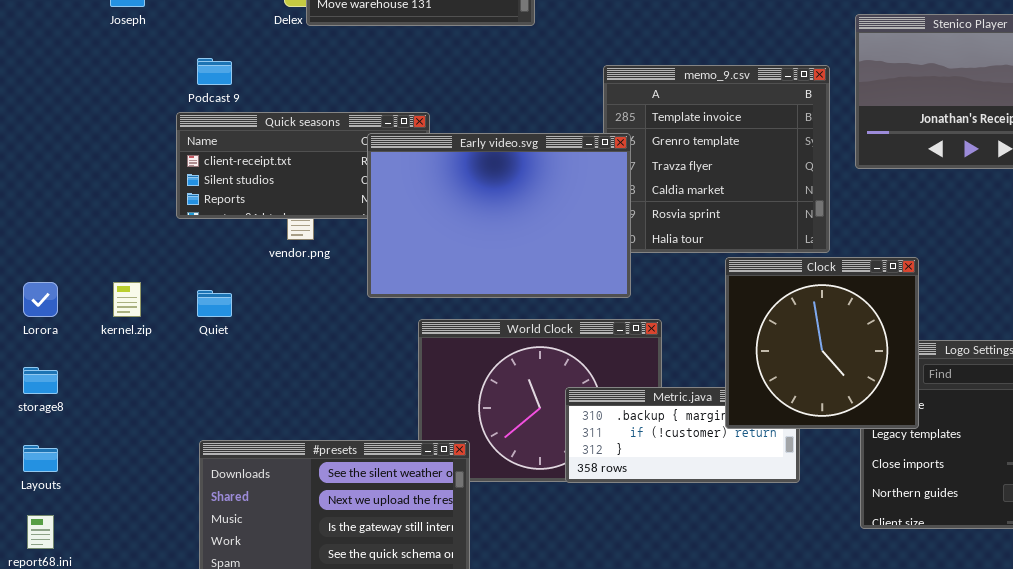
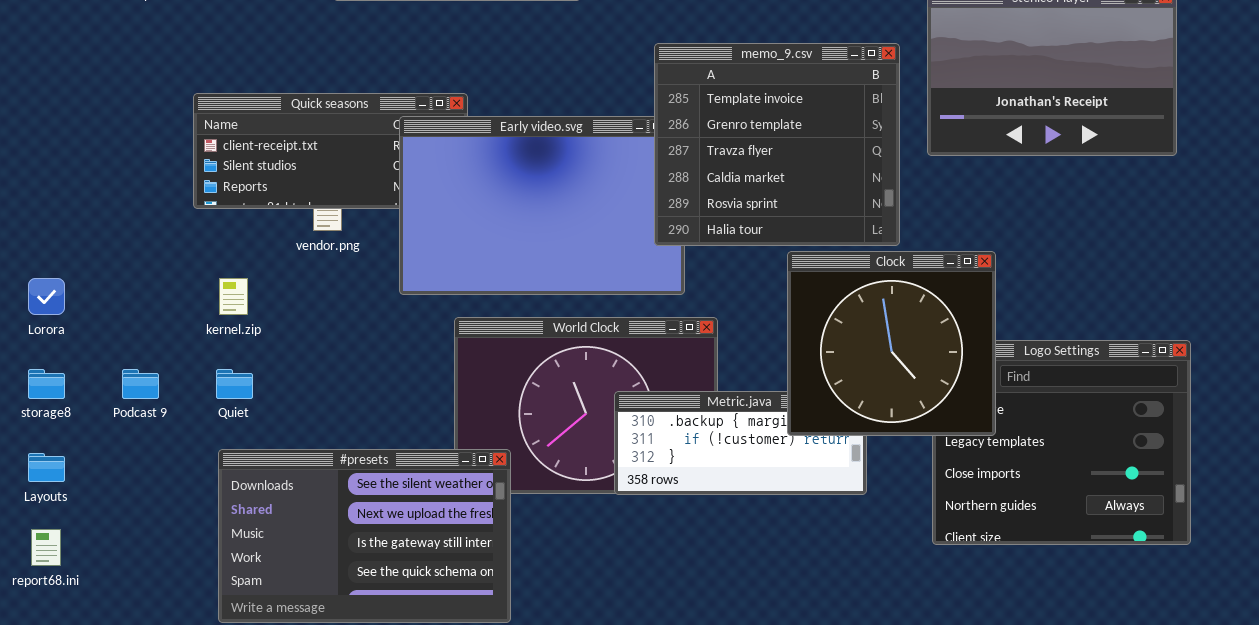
Podcast 9: [197,58,232,85] -> [122,369,159,399], moved
memo_9.csv: [603,65,830,253] -> [654,43,900,246], raised
kernel.zip: [113,282,141,317] -> [219,278,248,315], moved
Quiet: [197,290,232,317] -> [216,369,253,399], moved

